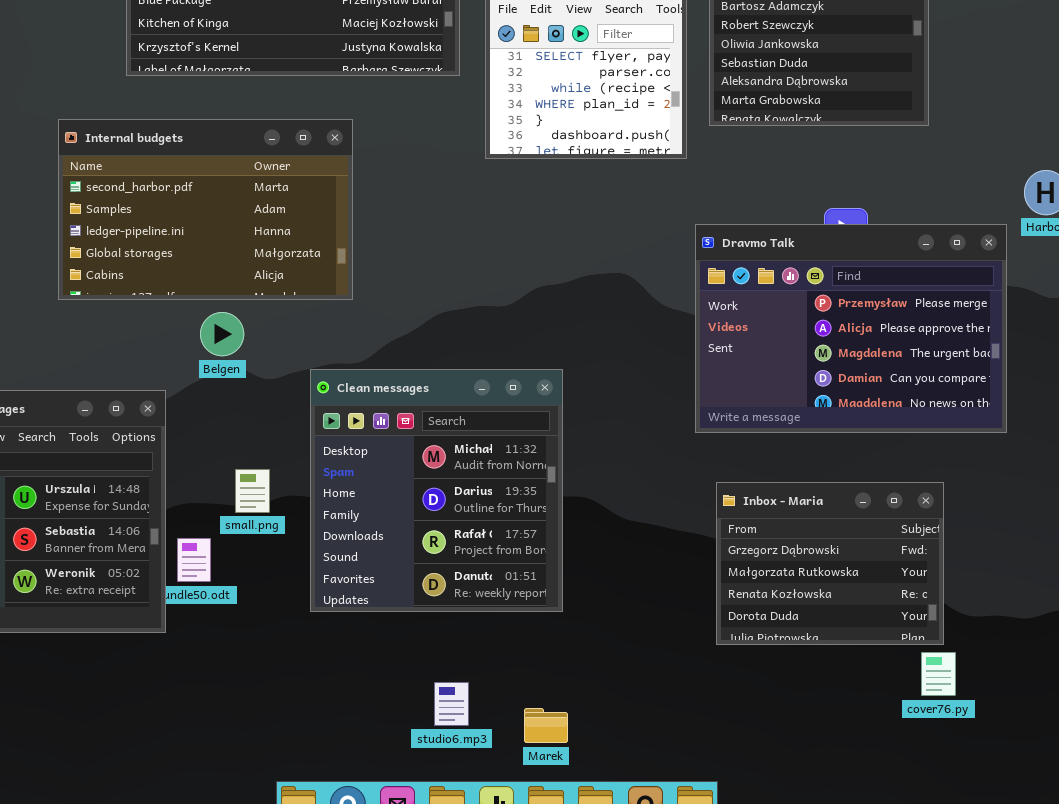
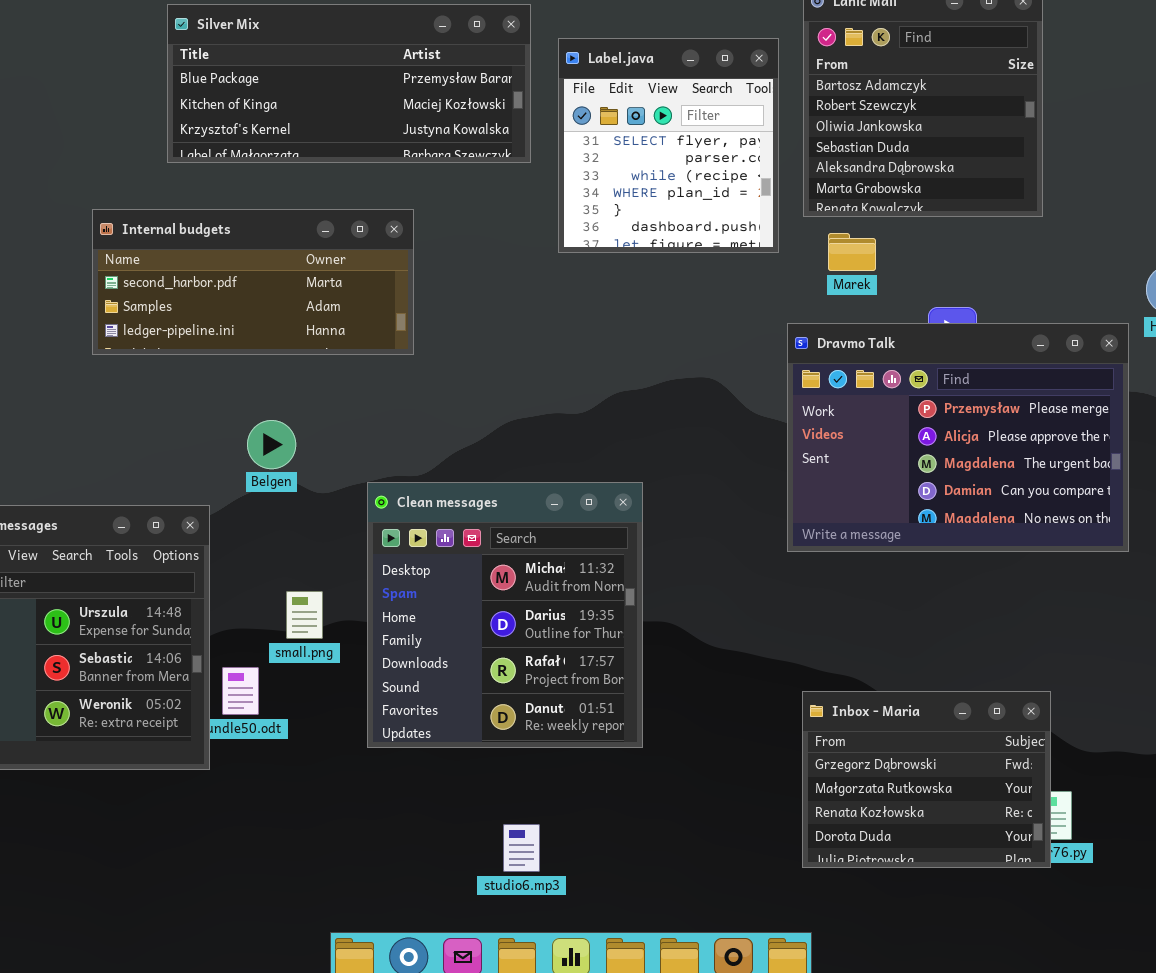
Internal budgets: [58,119,353,300] -> [92,209,414,355], resized
Inbox - Maria: [716,482,944,645] -> [802,691,1051,868], moved
Marek: [524,708,568,743] -> [828,233,876,271], moved

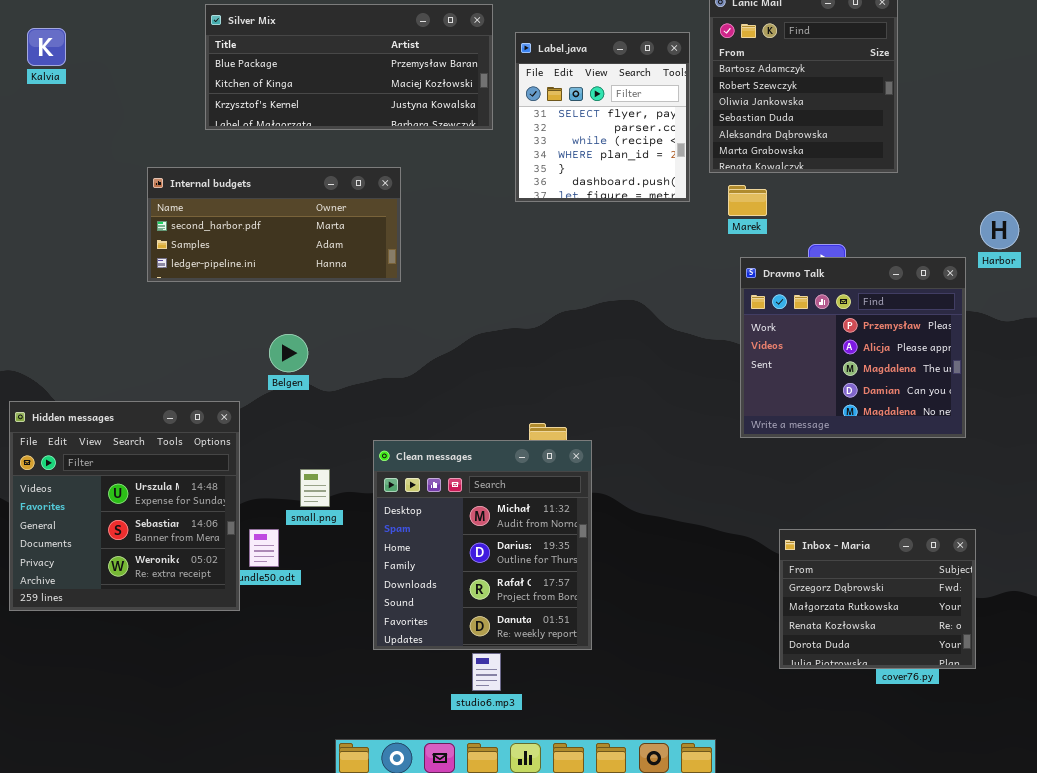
Dravmo Talk: [787,323,1129,552] -> [740,257,966,438], resized
Clean messages: [367,482,643,748] -> [373,440,592,650], moved
Inbox - Maria: [802,691,1051,868] -> [779,529,976,669], moved

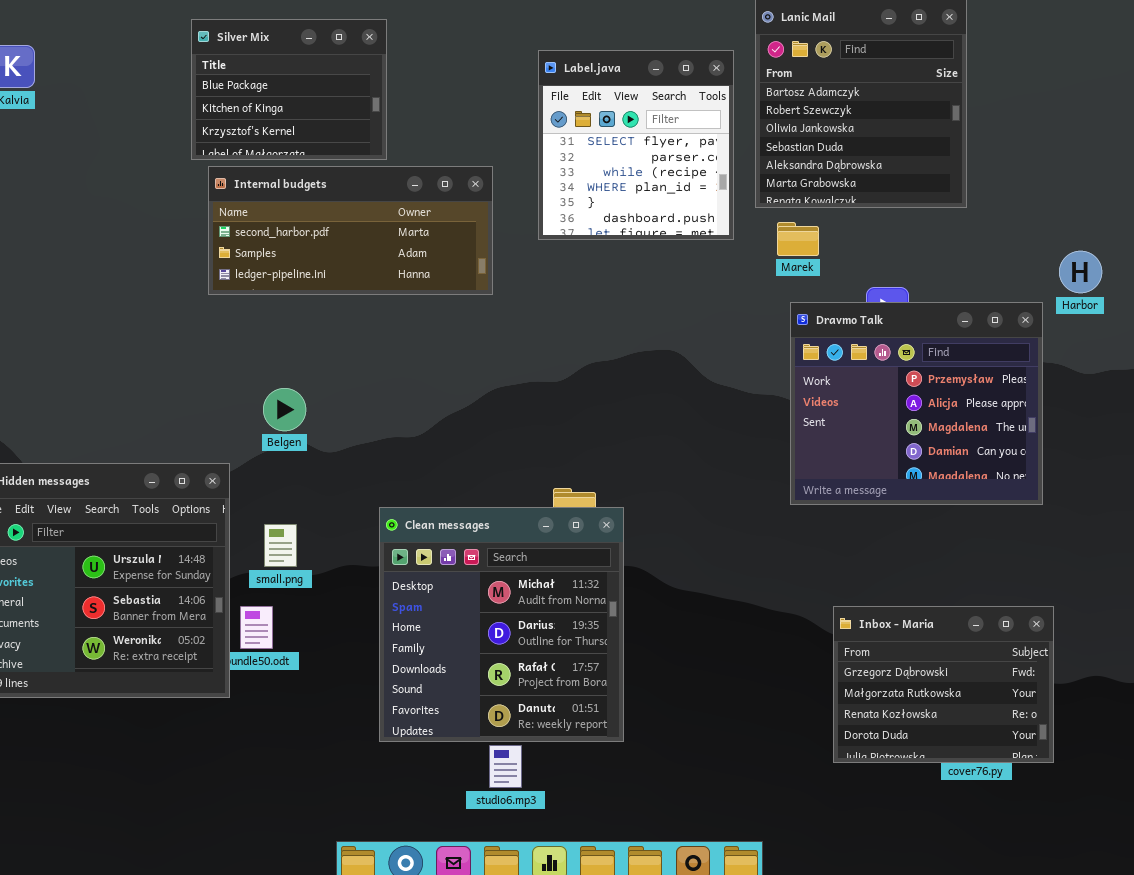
Silver Mix: [205,4,493,130] -> [191,19,387,160], resized
Internal budgets: [147,167,401,282] -> [208,166,493,295], moved
small.png: [300,469,330,507] -> [264,524,297,567], moved

